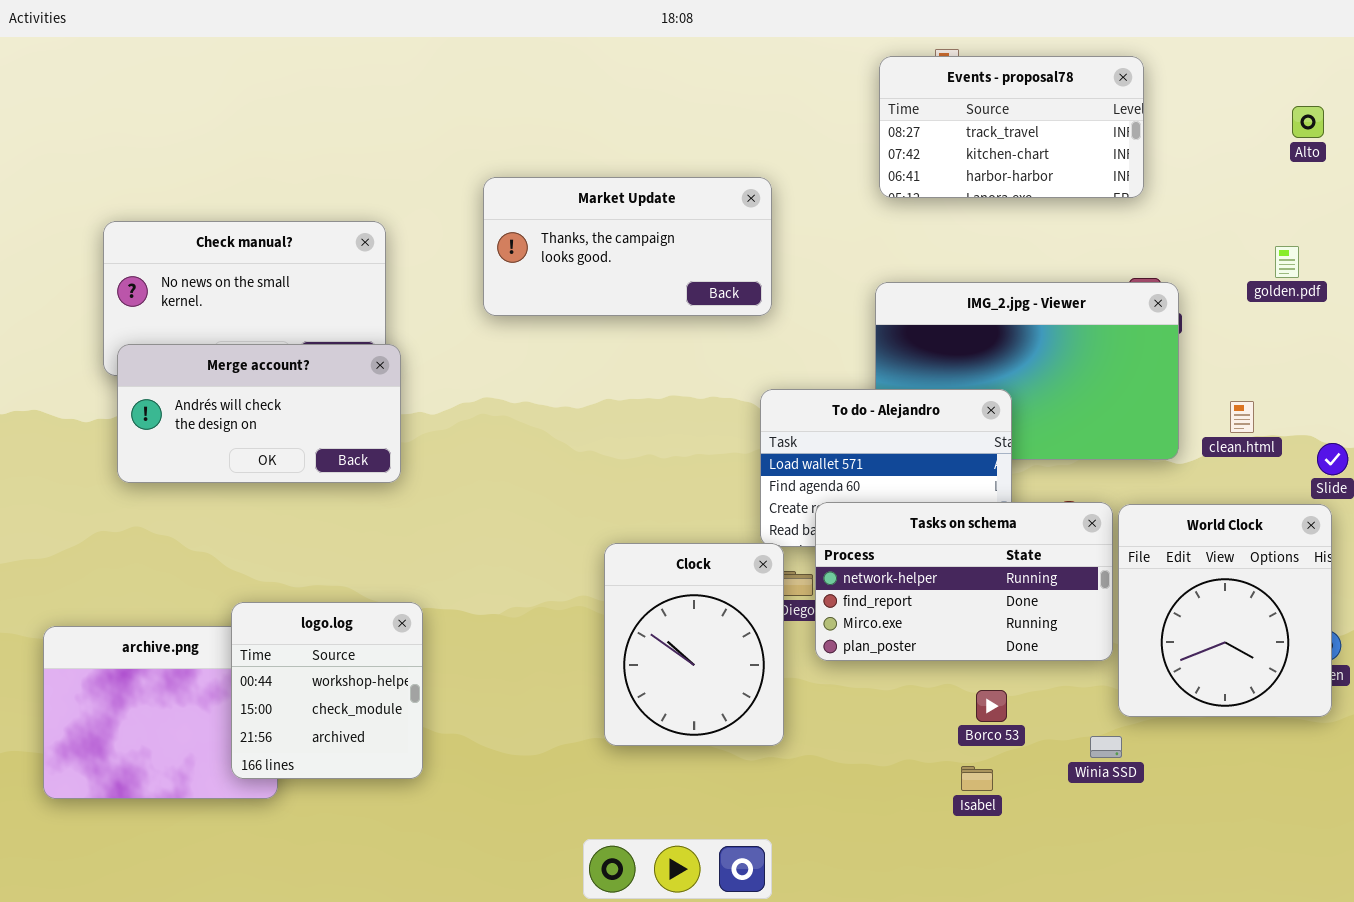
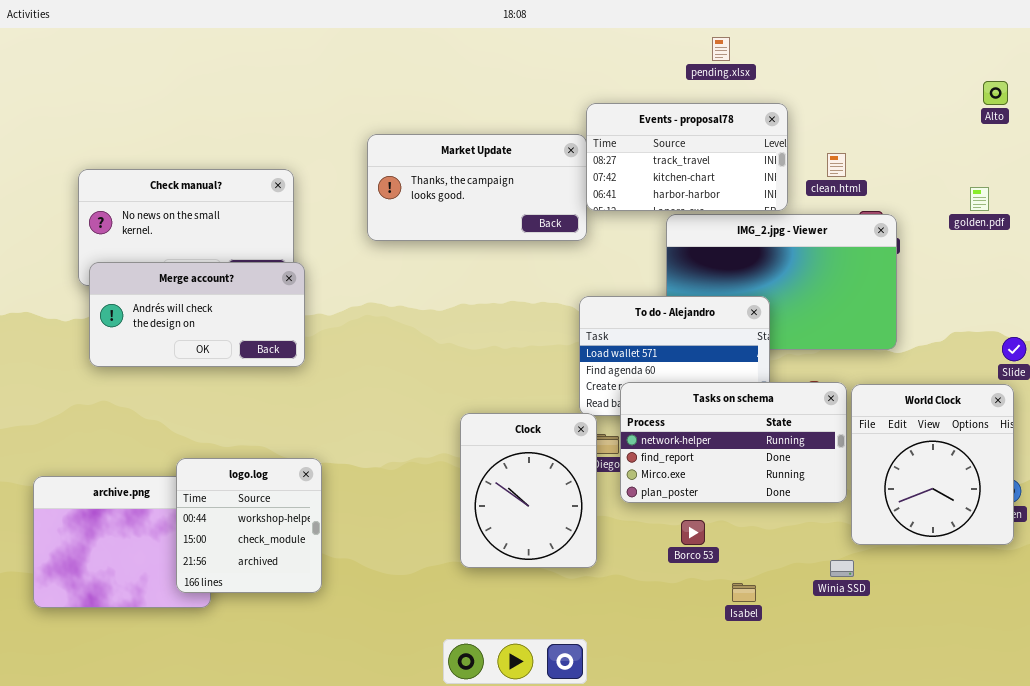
Events - proposal78: [879,56,1144,198] -> [586,103,788,211], moved
clean.html: [1230,401,1254,433] -> [827,153,846,177], moved
Borco 53: [976,690,1007,722] -> [681,520,705,545], moved

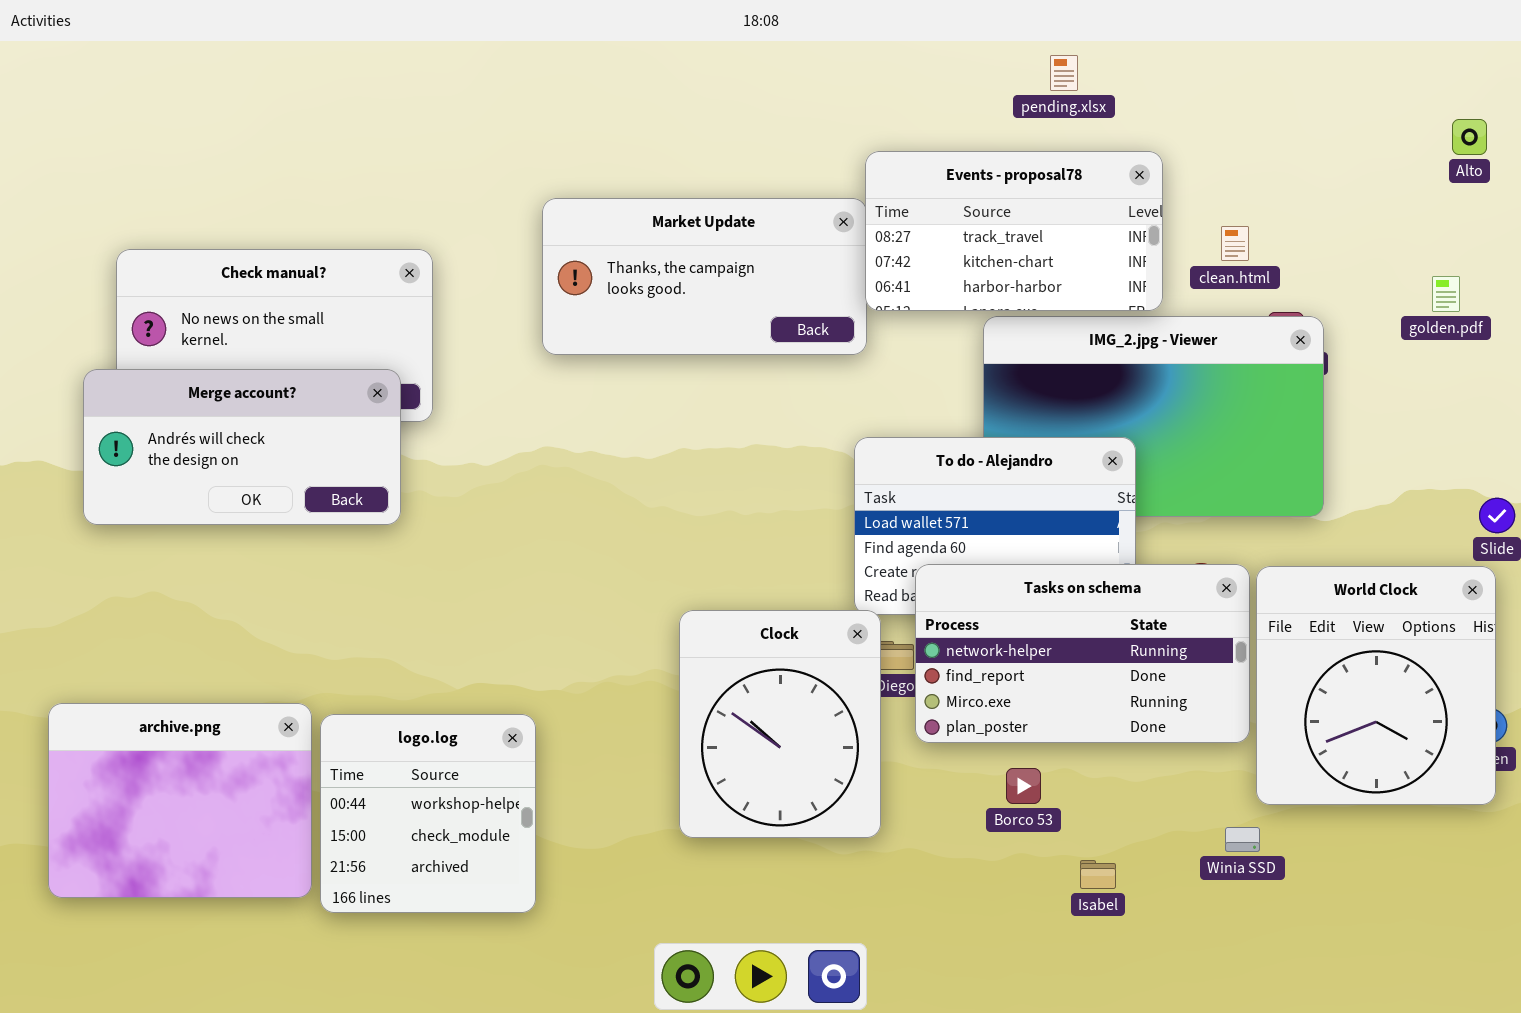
Merge account?: [89,262,305,367] -> [83,369,401,525], moved
logo.log: [176,458,322,593] -> [320,714,536,913], moved

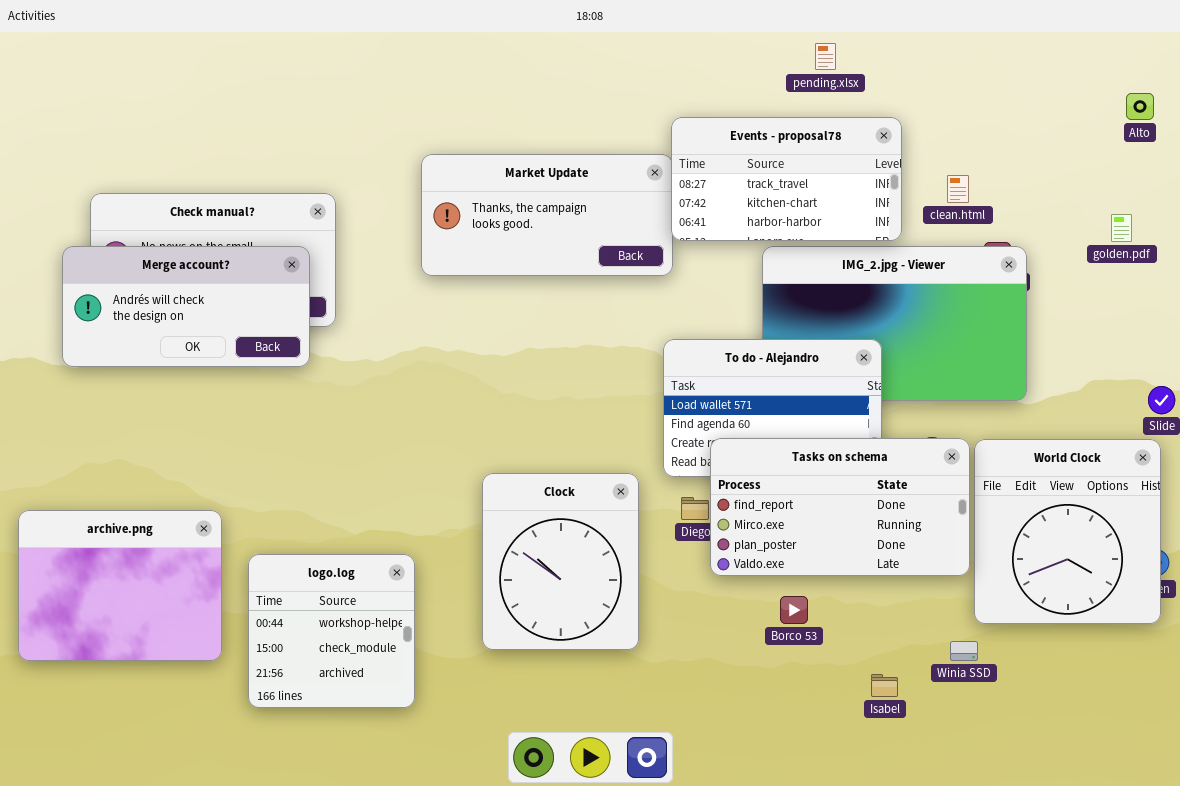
Merge account?: [83,369,401,525] -> [62,246,310,367], moved
Tasks on schema: [915,564,1250,743] -> [710,438,970,576], scrolled down 1 row
Clock: [679,610,881,838] -> [482,473,639,650], moved
archive.png: [48,703,312,898] -> [18,510,222,661], moved
Isabel: [1080,860,1116,889] -> [871,674,898,697], moved

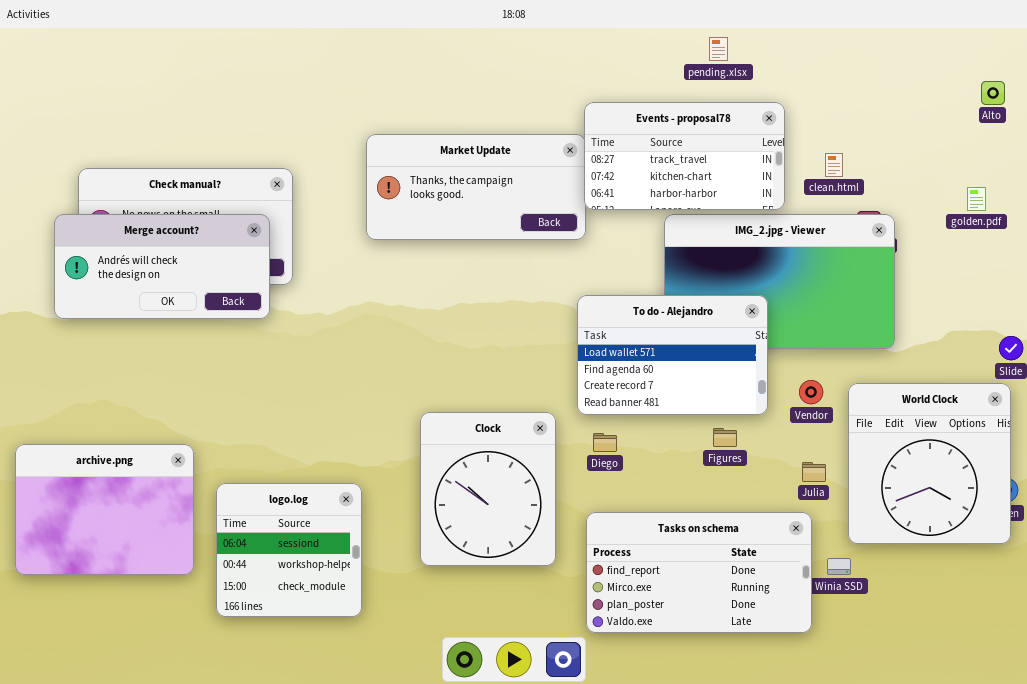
Tasks on schema: [710,438,970,576] -> [586,512,812,633], moved
logo.log: [248,554,415,708] -> [216,483,362,617], scrolled up 1 row

